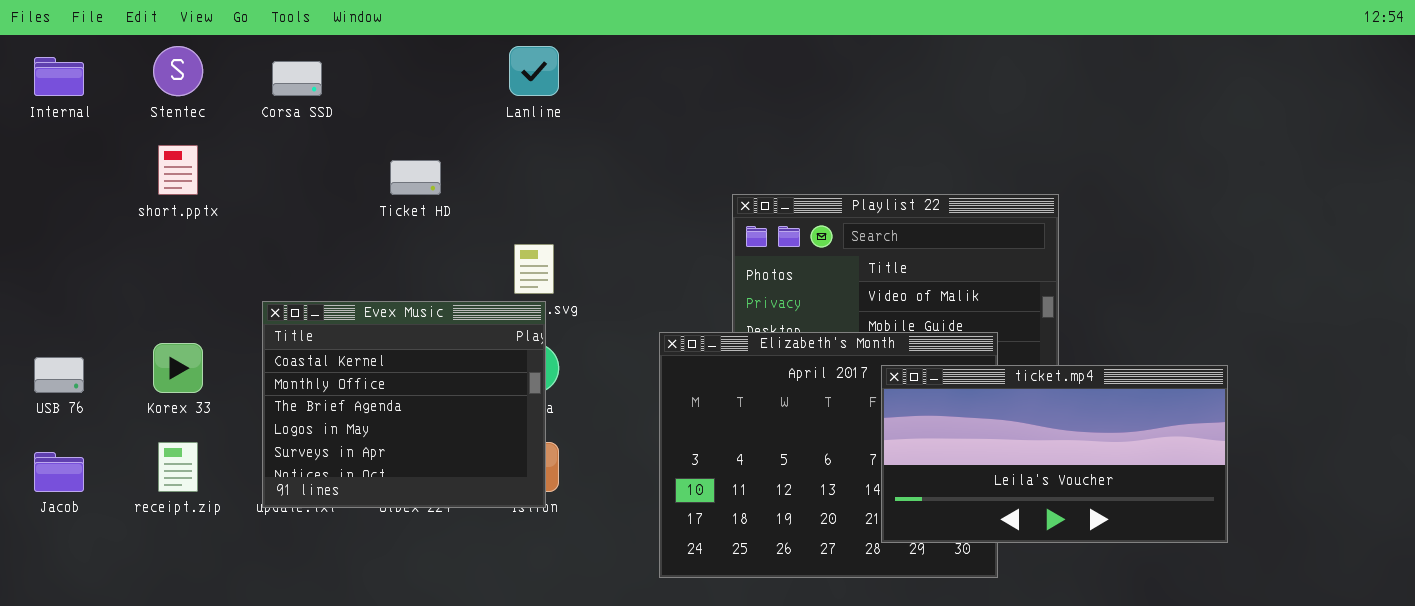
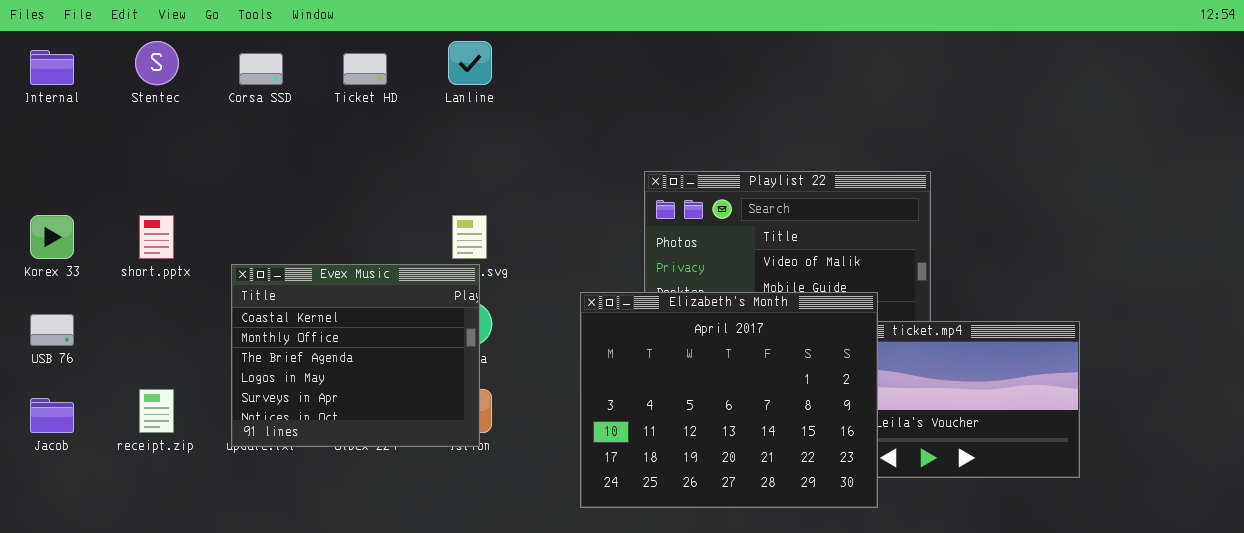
short.pptx: [158,145,198,195] -> [139,215,174,259], moved
Ticket HD: [390,160,441,195] -> [343,53,387,85], moved
Elizabeth's Month: [659,332,998,578] -> [580,292,878,508], raised
Korex 33: [153,343,203,393] -> [30,215,74,259], moved

